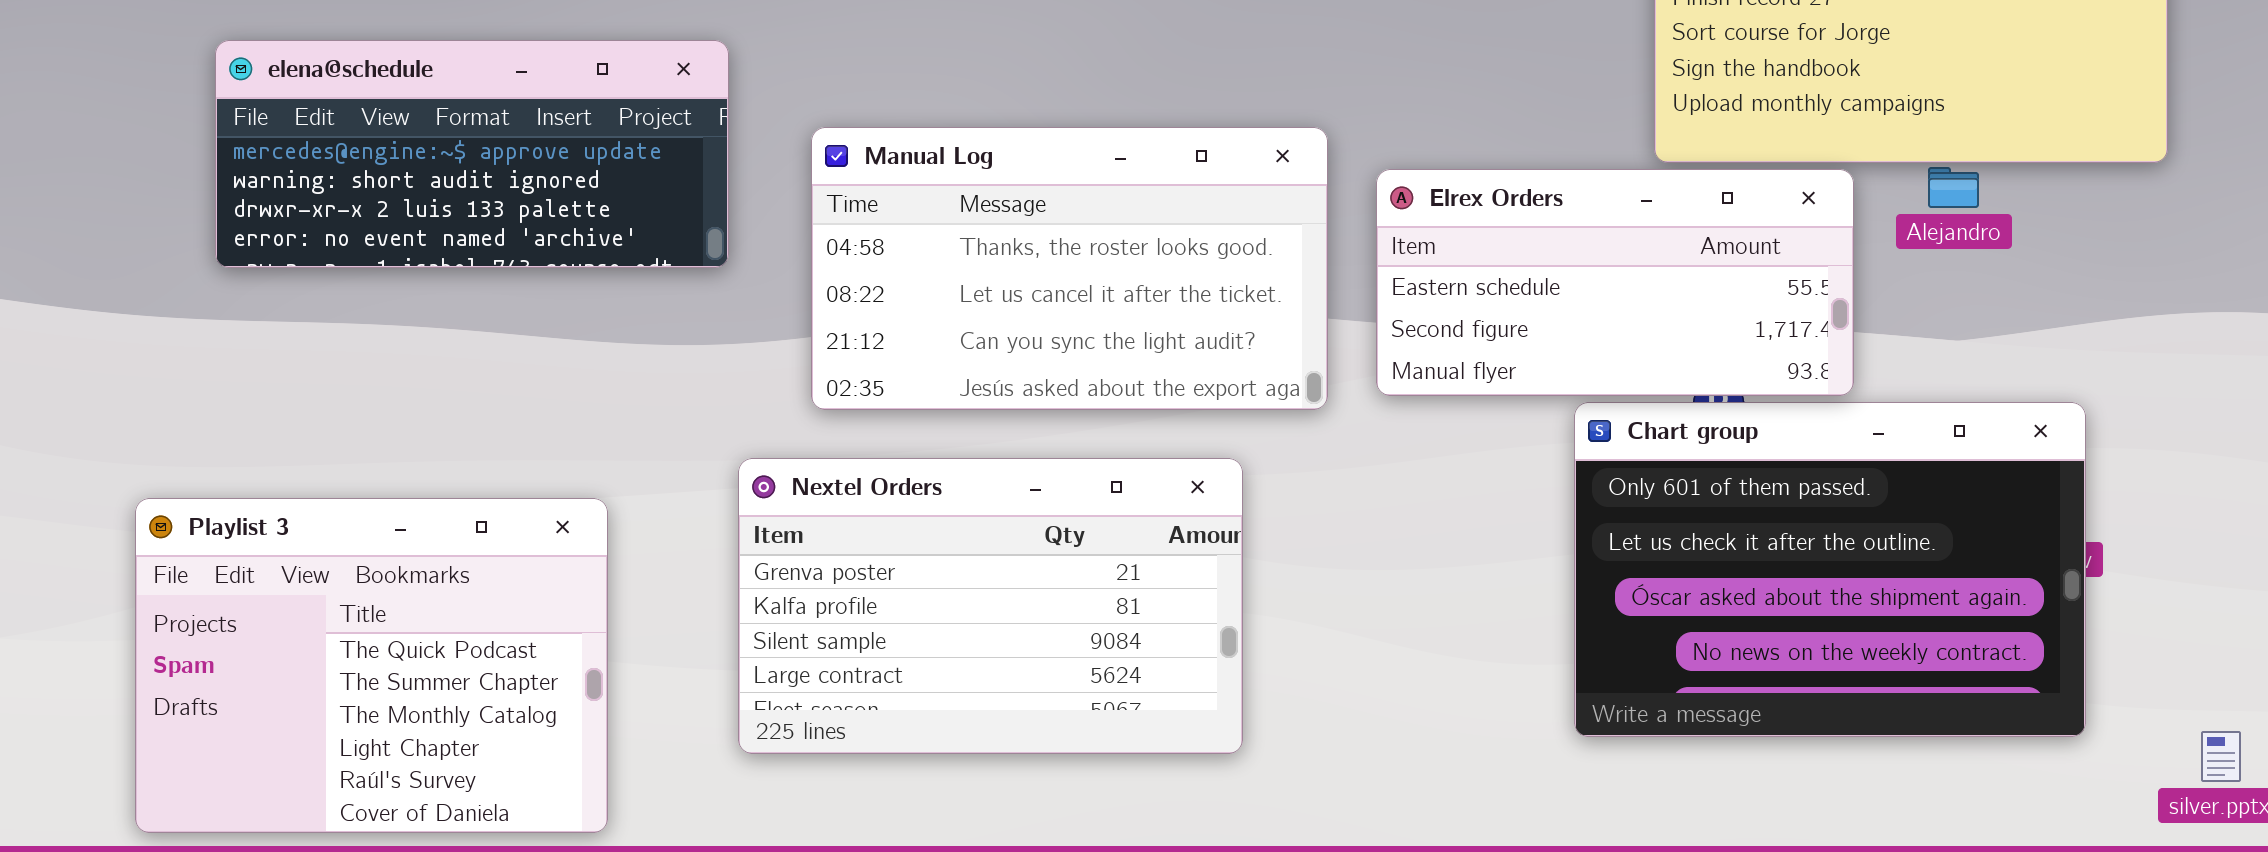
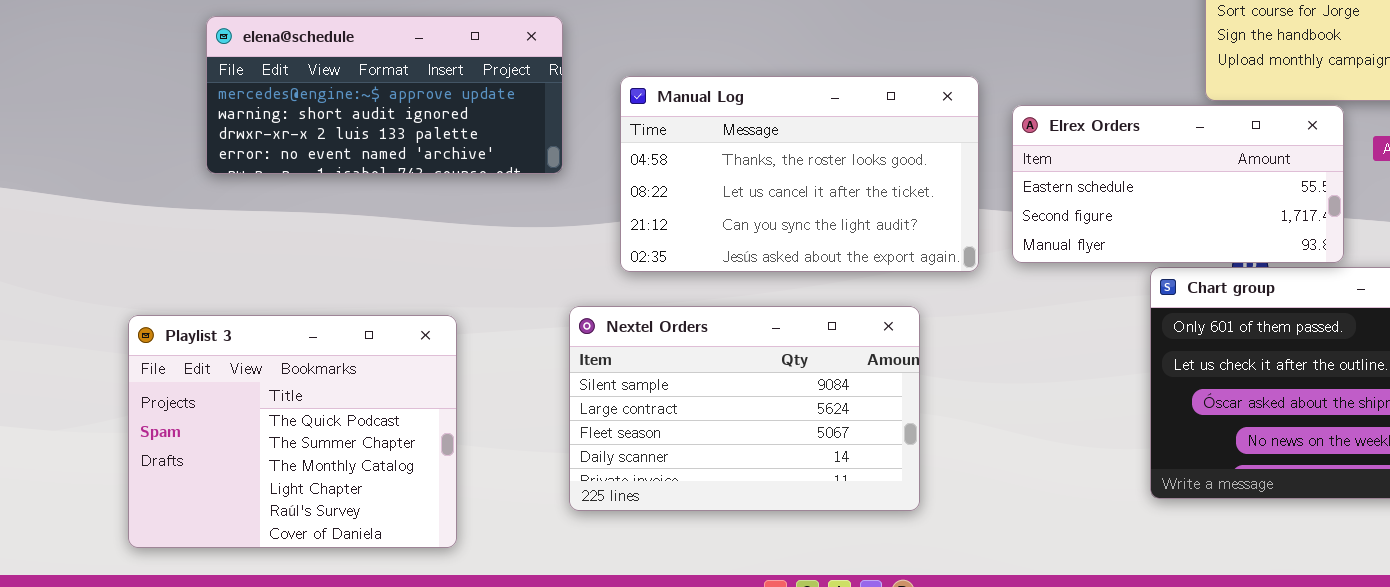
Nextel Orders: [738,458,1243,754] -> [569,306,920,511], scrolled down 2 rows
Playlist 3: [135,498,608,833] -> [128,315,457,548], moved

